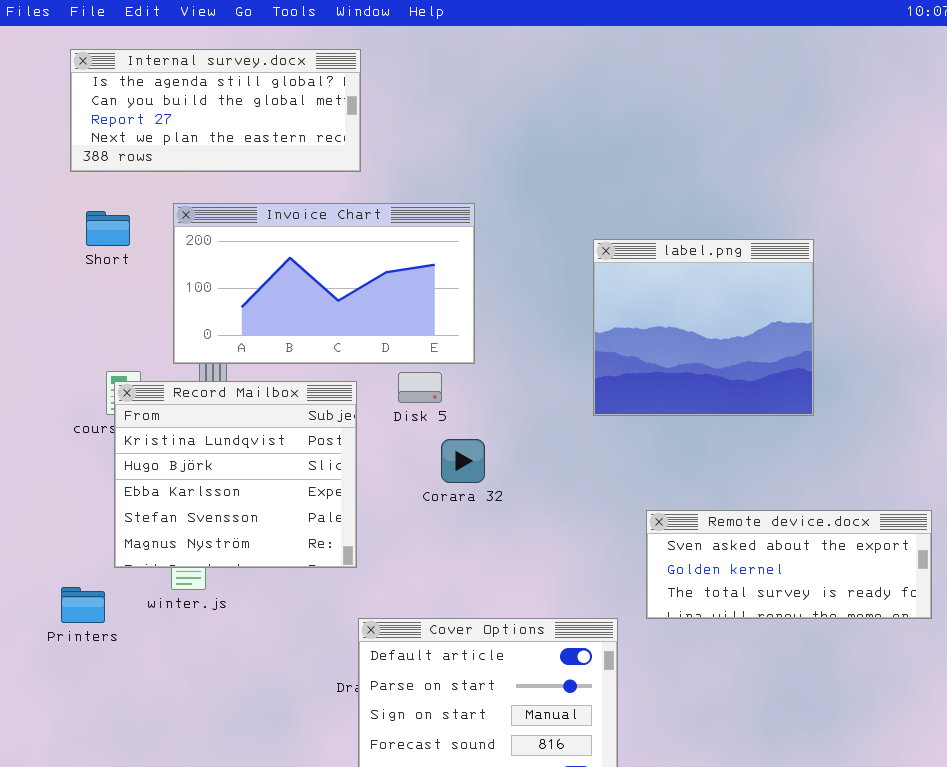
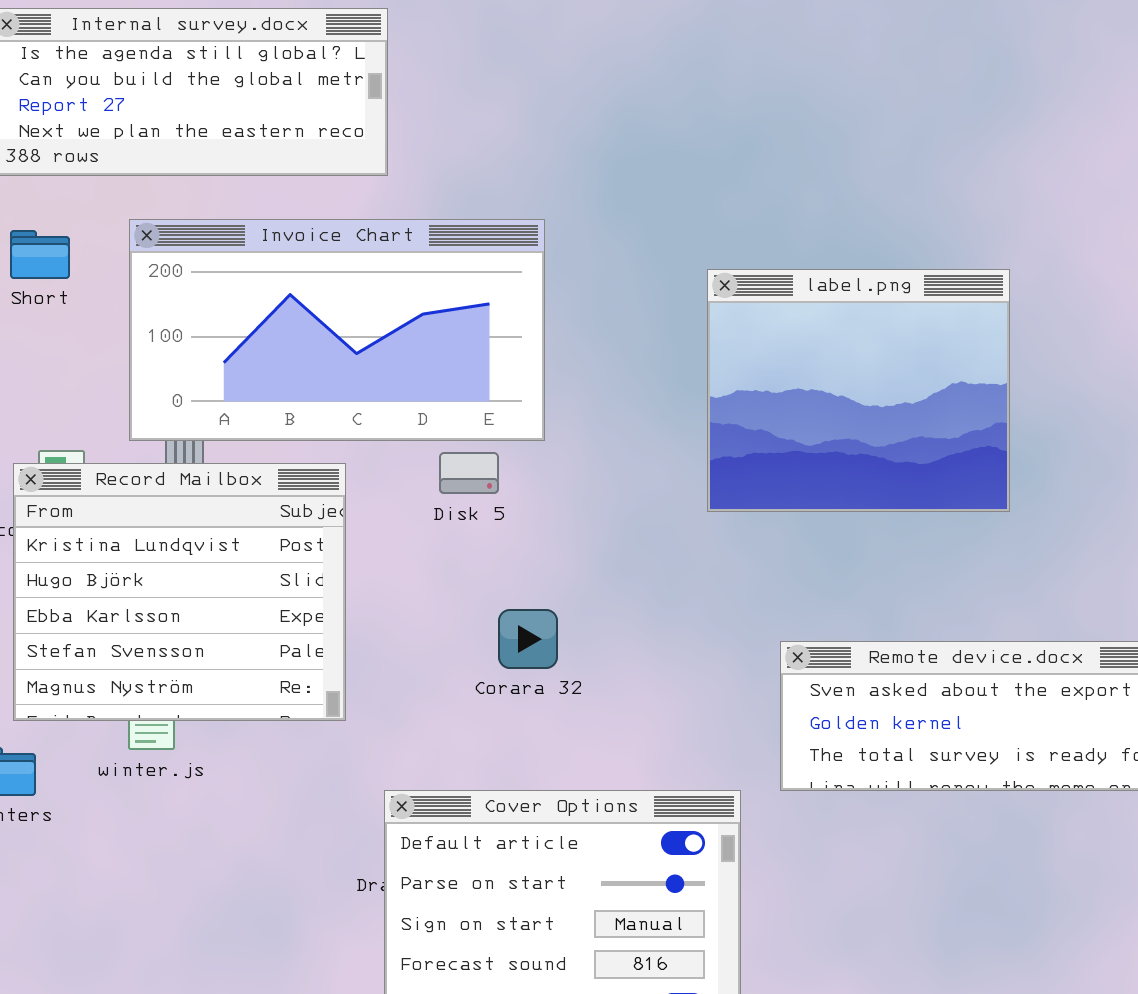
Record Mailbox: [114,381,357,568] -> [13,463,346,721], moved
Corara 32: [441,439,485,483] -> [498,609,558,669], moved

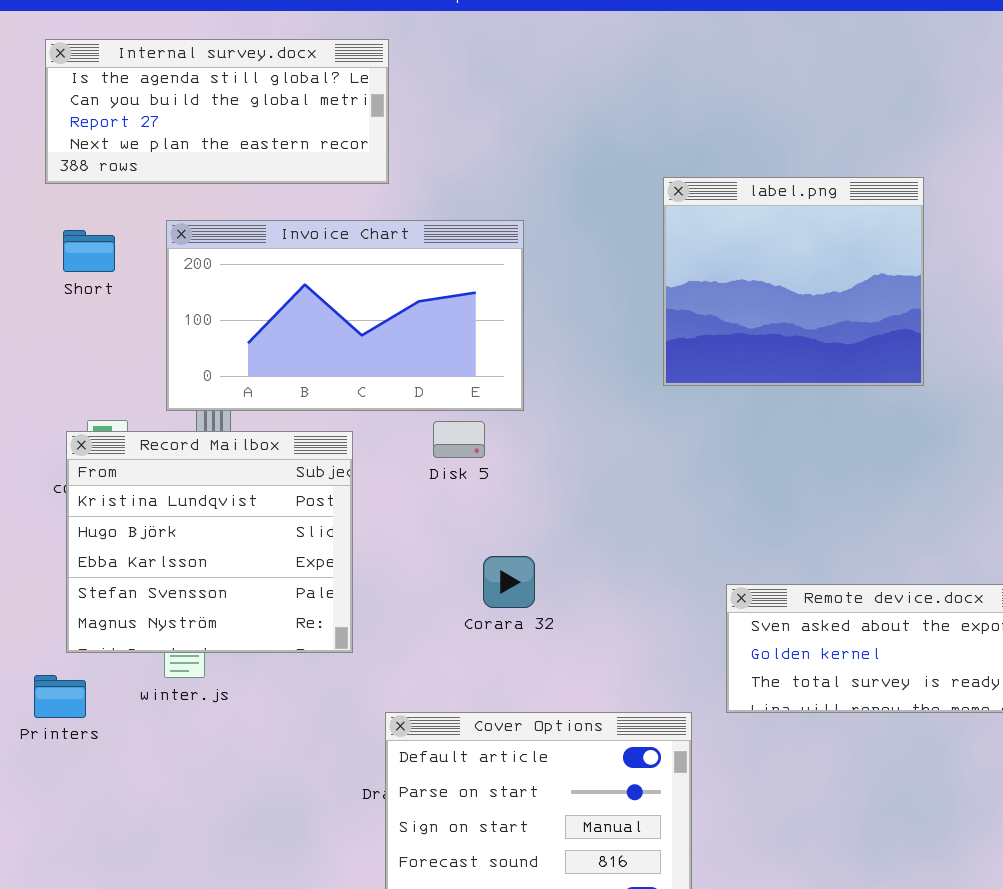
label.png: [707,269,1010,512] -> [663,177,924,386], moved

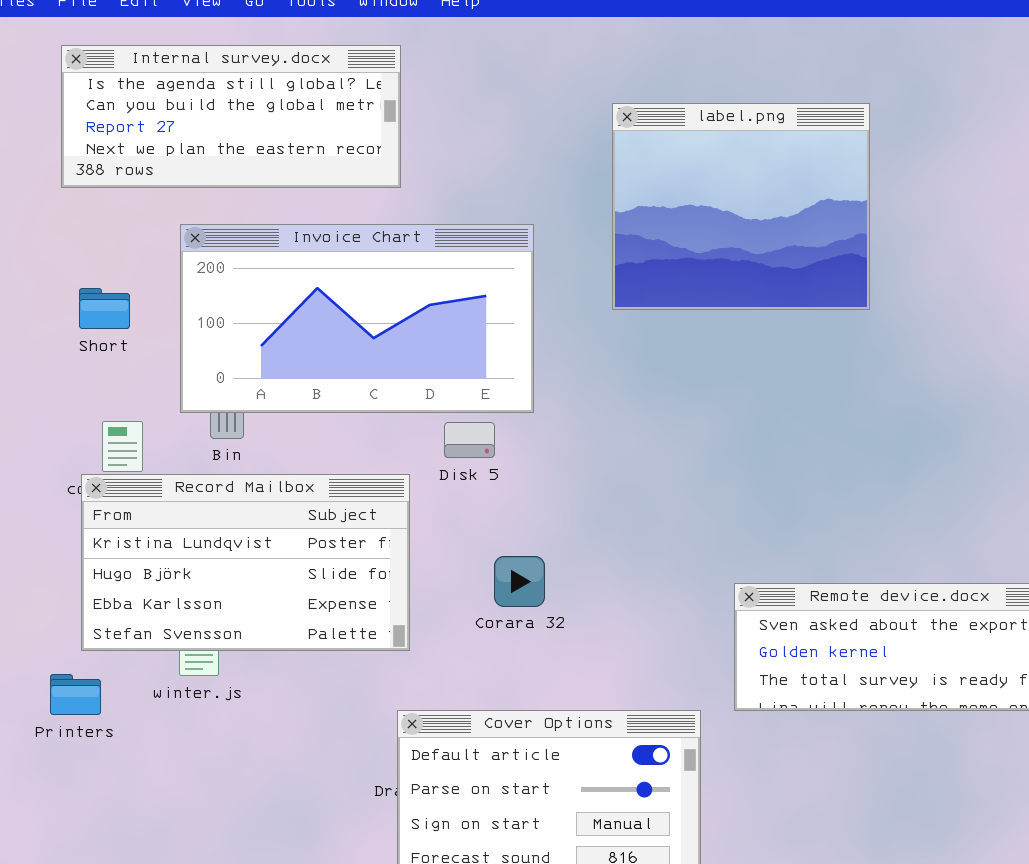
label.png: [663,177,924,386] -> [612,103,870,310], moved
Short: [63,230,115,272] -> [79,288,130,329], moved
Record Mailbox: [66,431,353,653] -> [81,474,410,651], resized

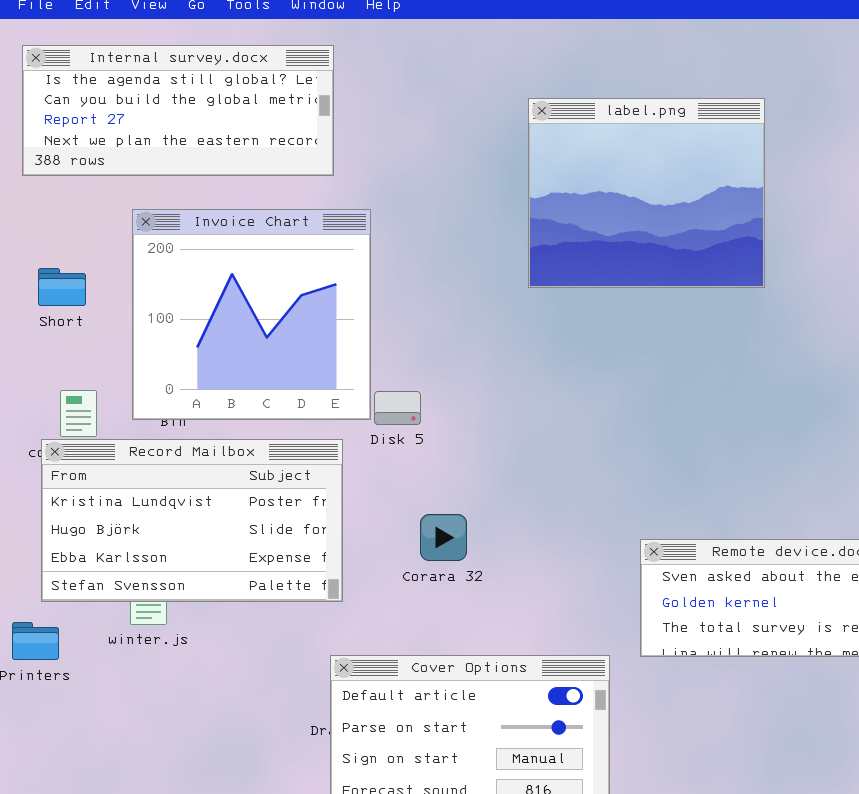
Invoice Chart: [180,224,534,413] -> [132,209,371,420], resized

